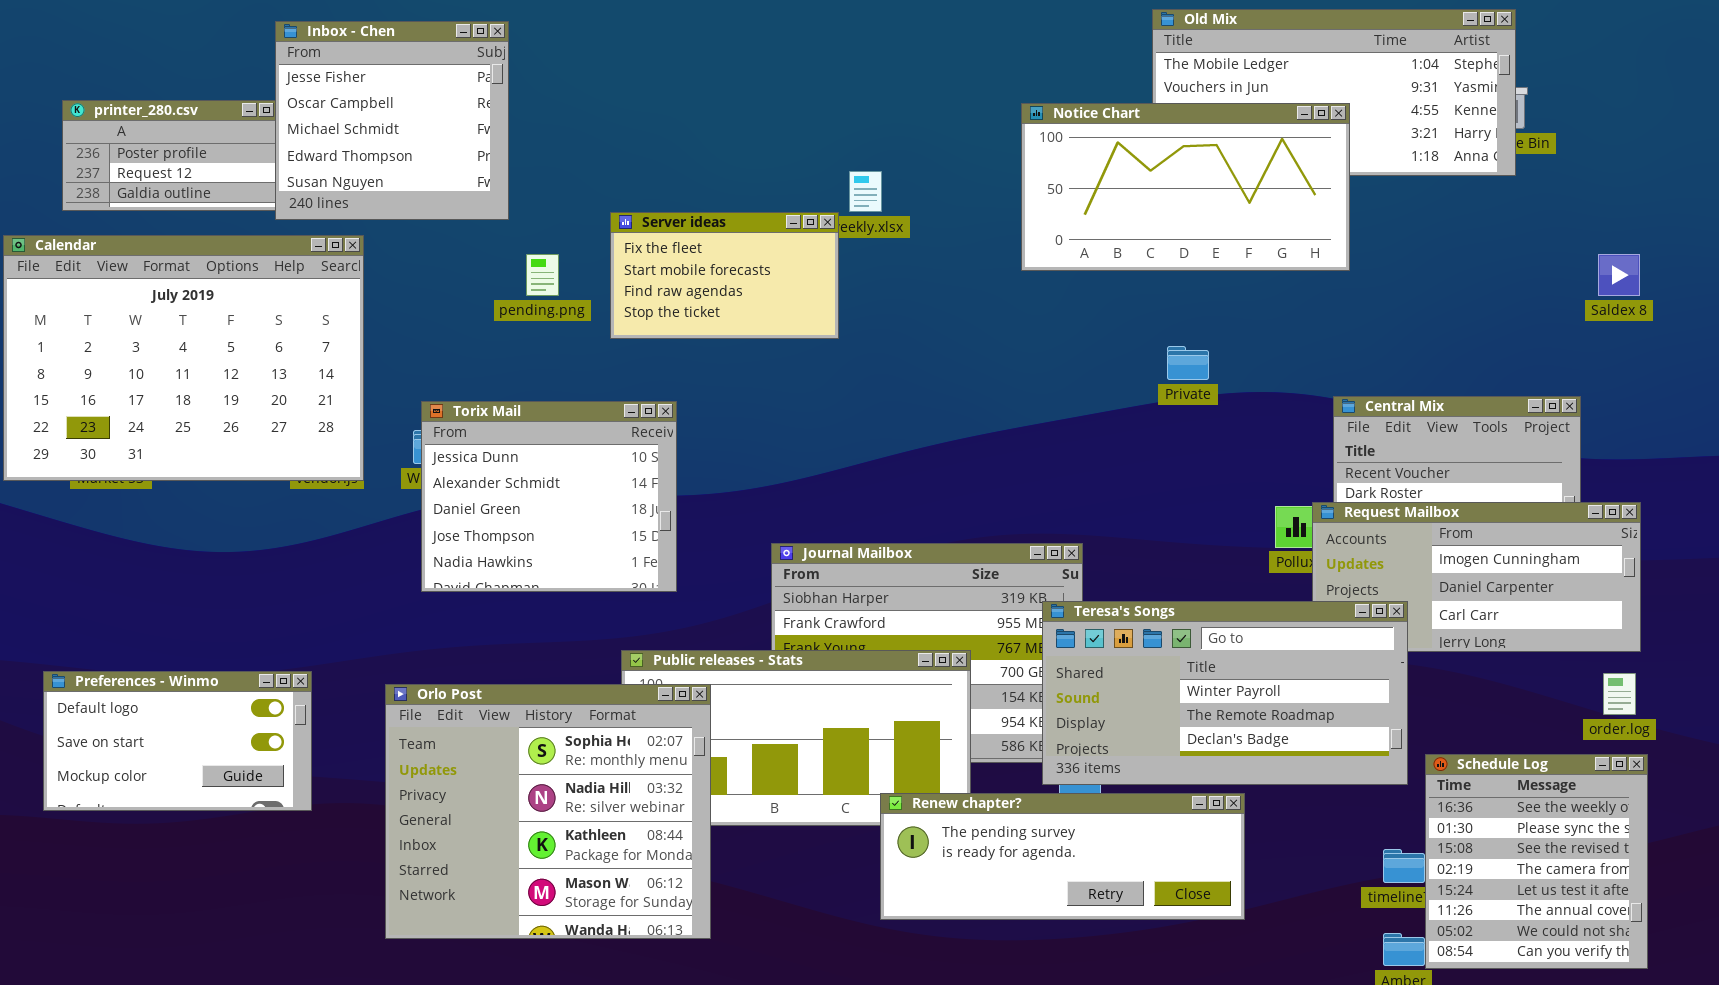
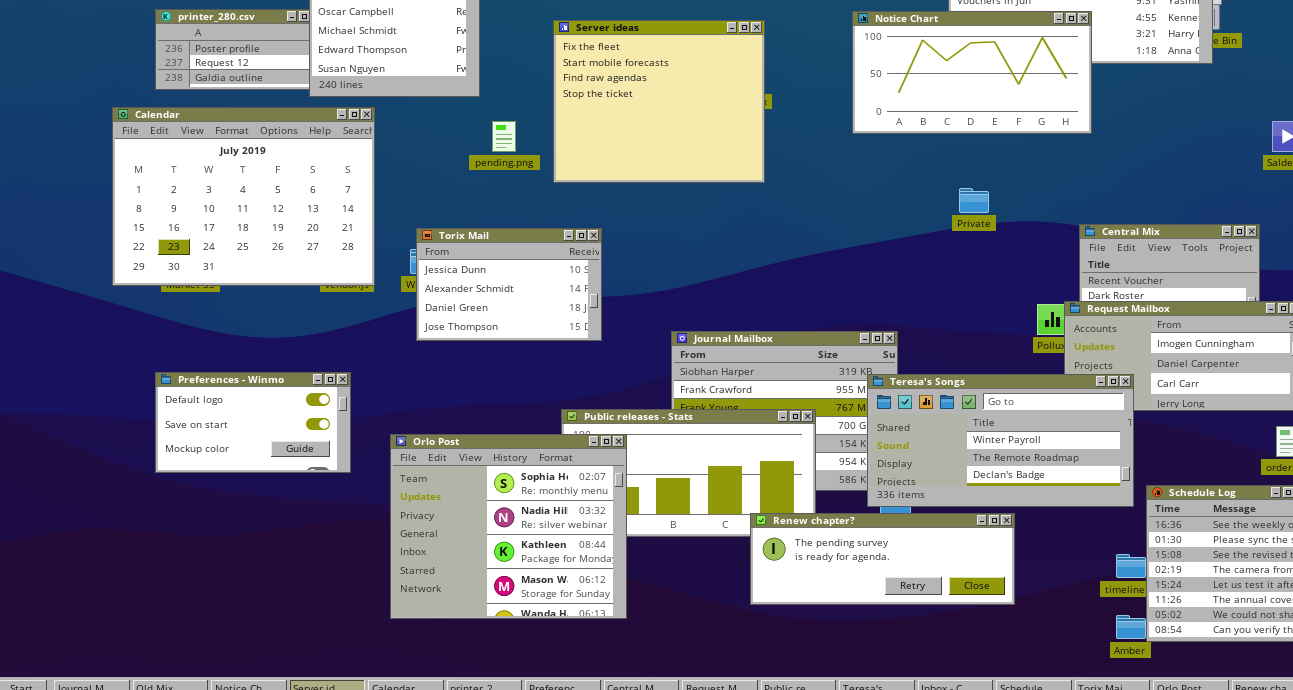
Server ideas: [610,212,839,339] -> [553,20,765,183], resized
Torix Mail: [421,401,677,592] -> [416,228,602,341], resized
Preferences - Winmo: [43,671,312,811] -> [155,372,351,473], moved

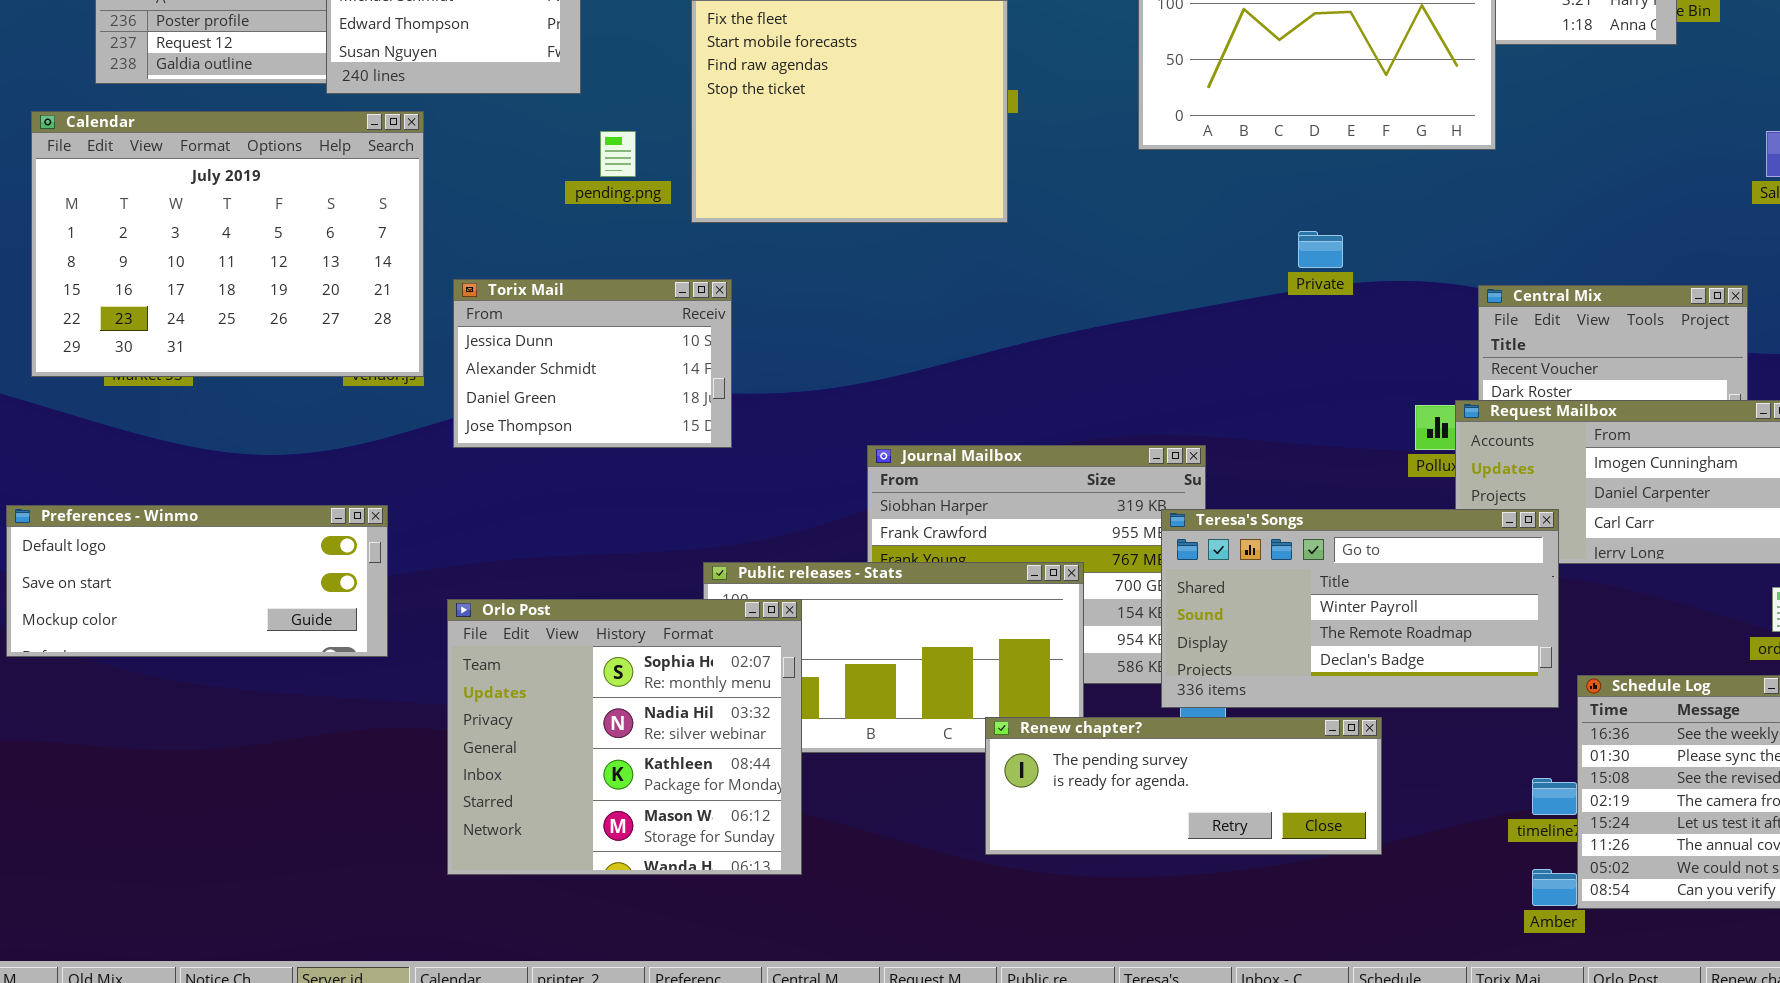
Torix Mail: [416,228,602,341] -> [453,279,732,448], moved
Preferences - Winmo: [155,372,351,473] -> [6,505,388,657], resized

